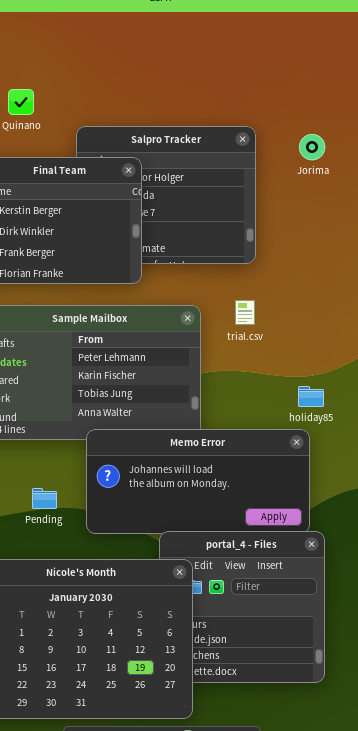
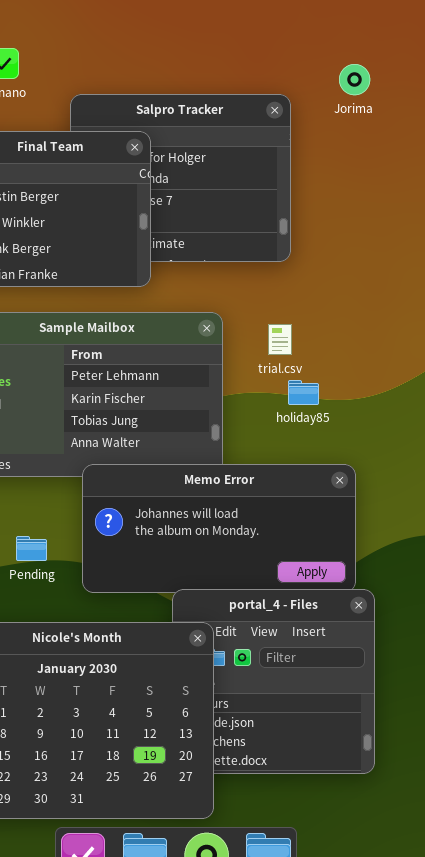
Jorima: [299,134,325,160] -> [339,64,370,95], moved
trial.csv: [235,300,255,325] -> [268,324,292,355], moved
holiday85: [298,386,324,407] -> [288,380,319,405], moved

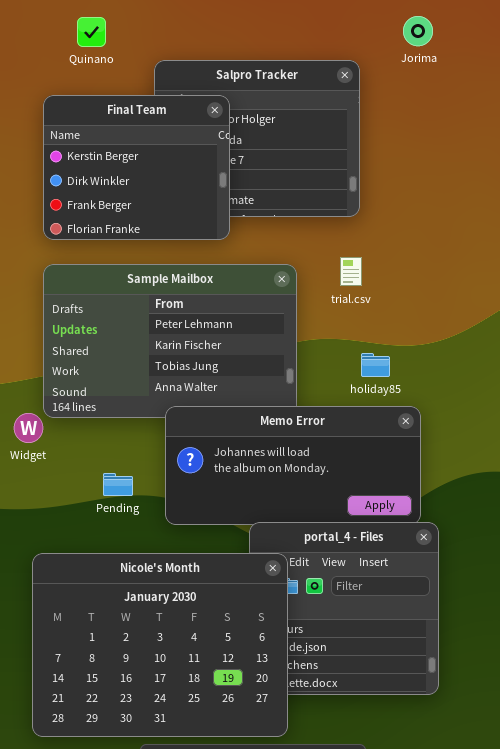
Jorima: [339,64,370,95] -> [403,16,433,46], moved
trial.csv: [268,324,292,355] -> [340,257,362,286], moved
holiday85: [288,380,319,405] -> [361,353,390,377], moved

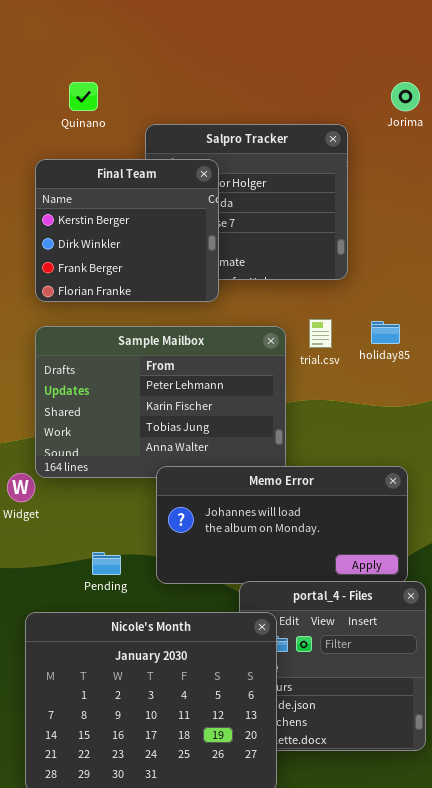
trial.csv: [340,257,362,286] -> [309,319,332,348], moved
holiday85: [361,353,390,377] -> [371,321,400,344], moved
Pending: [103,473,133,496] -> [92,552,121,575], moved

